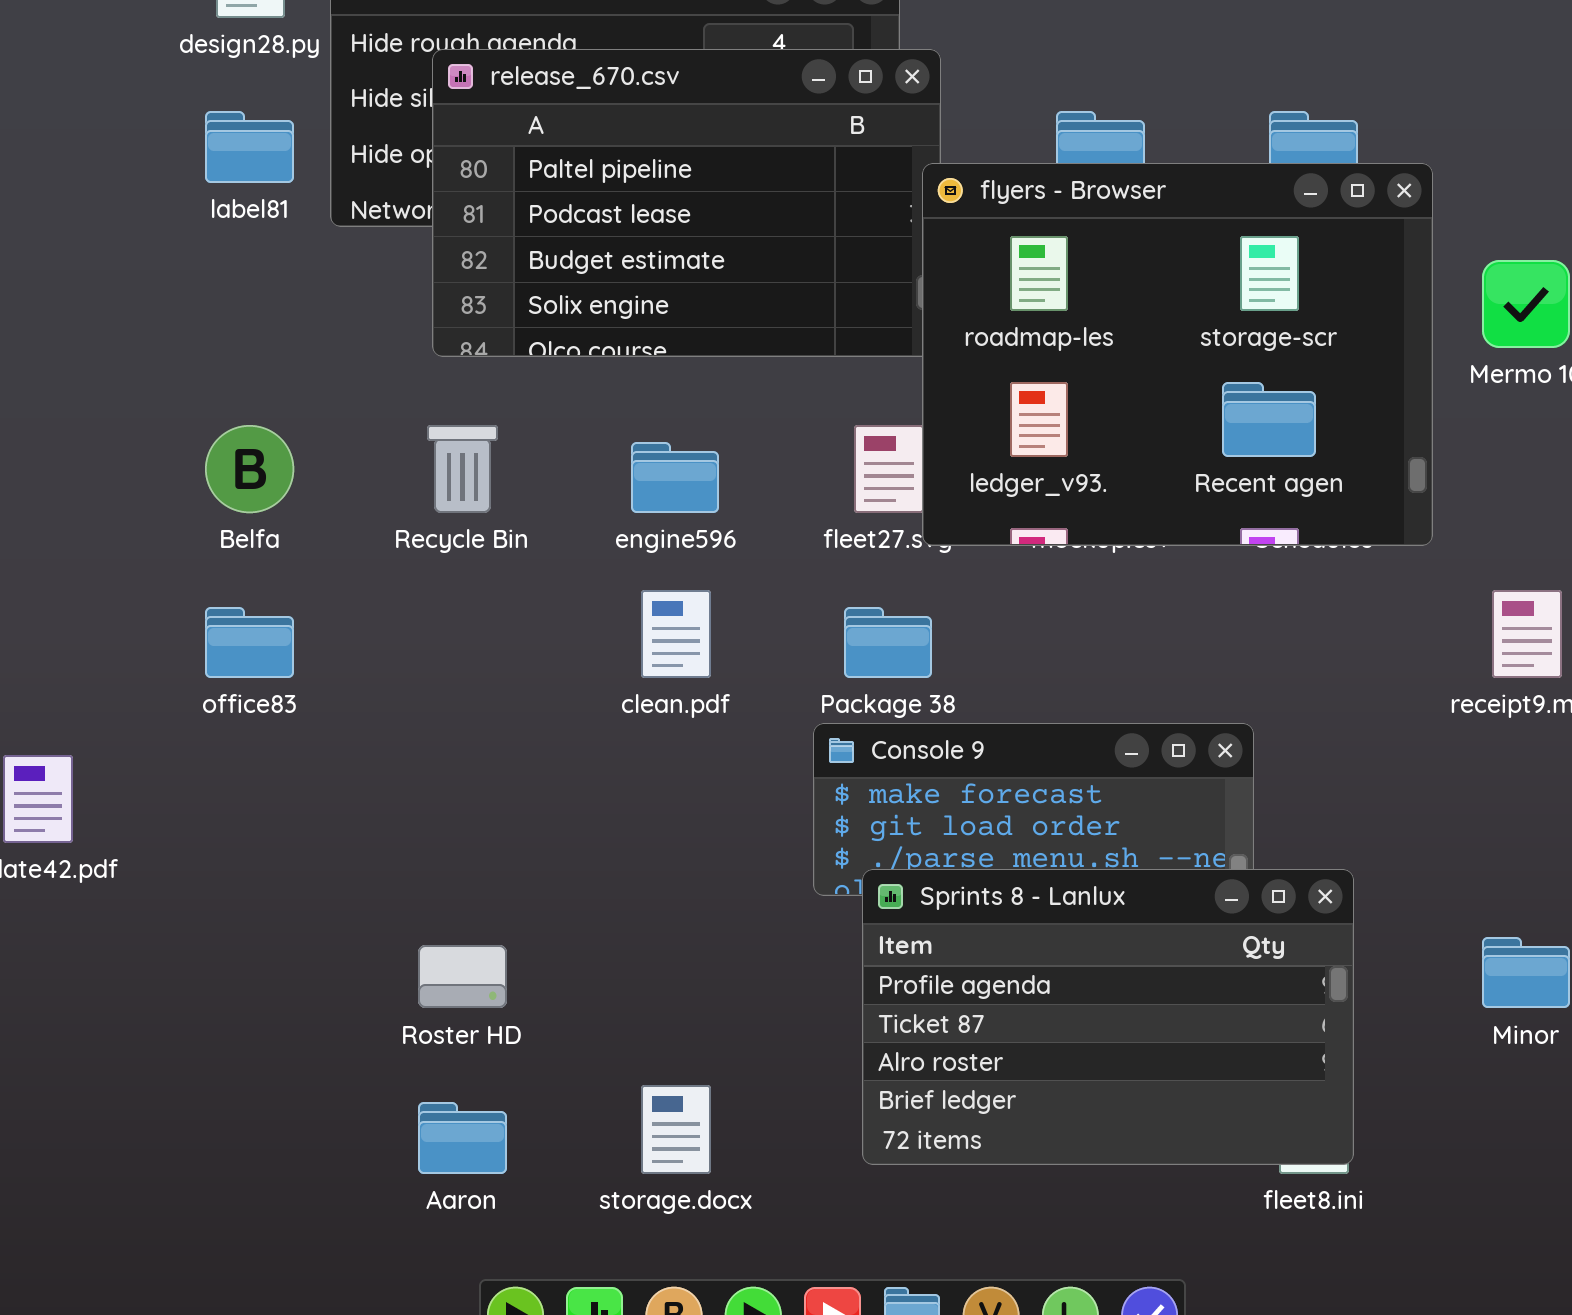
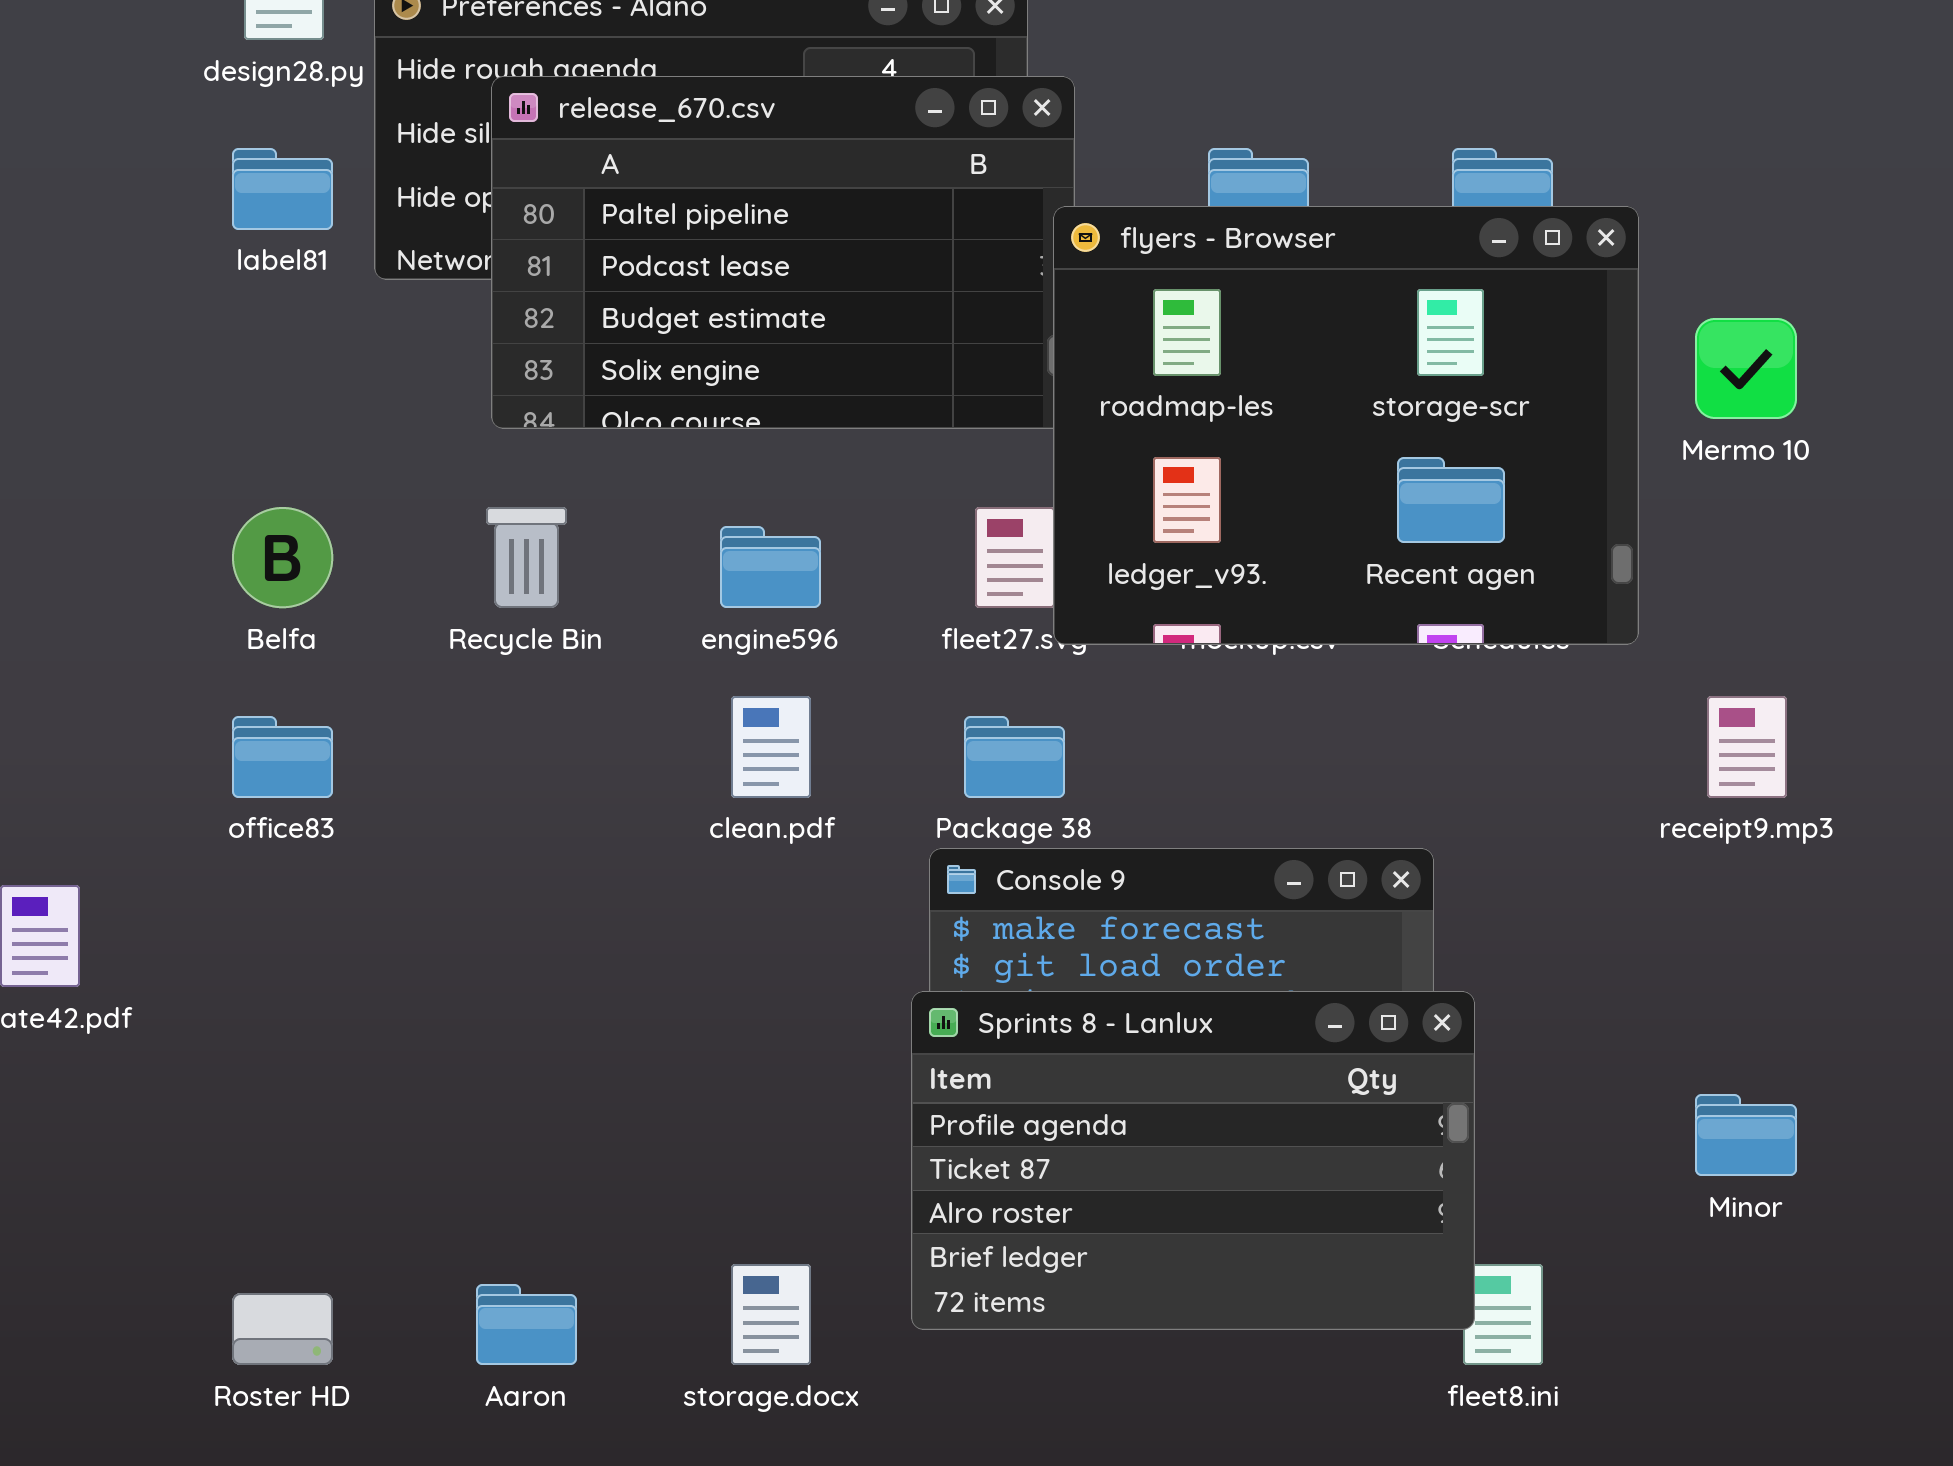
Sprints 8 - Lanlux: [862,869,1354,1165] -> [911,991,1475,1330], moved
Roster HD: [418,945,507,1008] -> [232,1293,333,1365], moved

